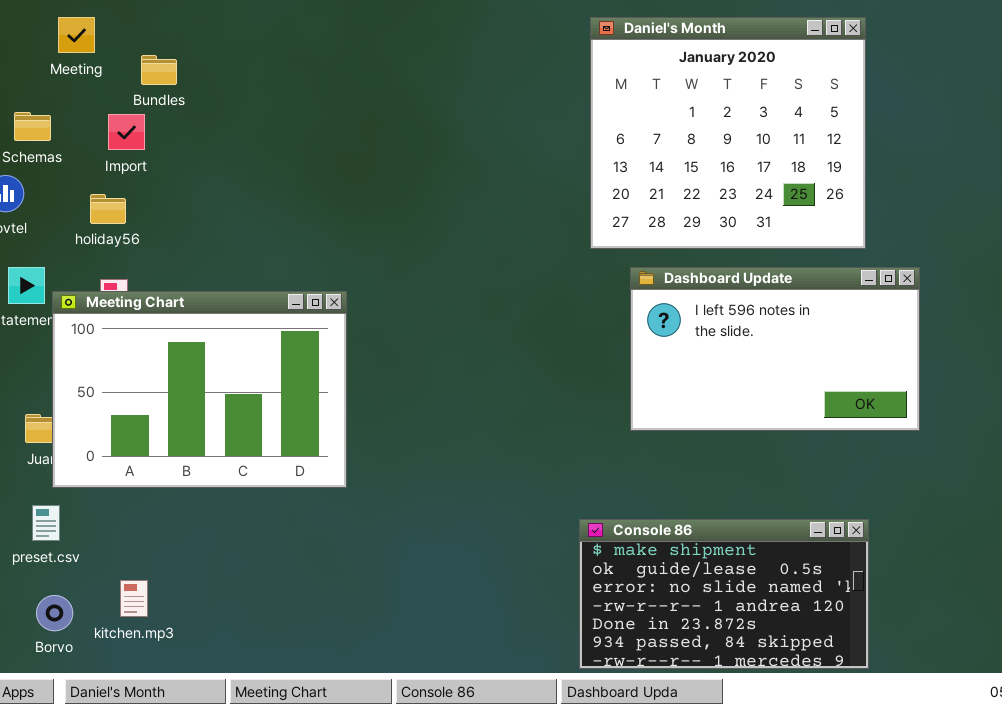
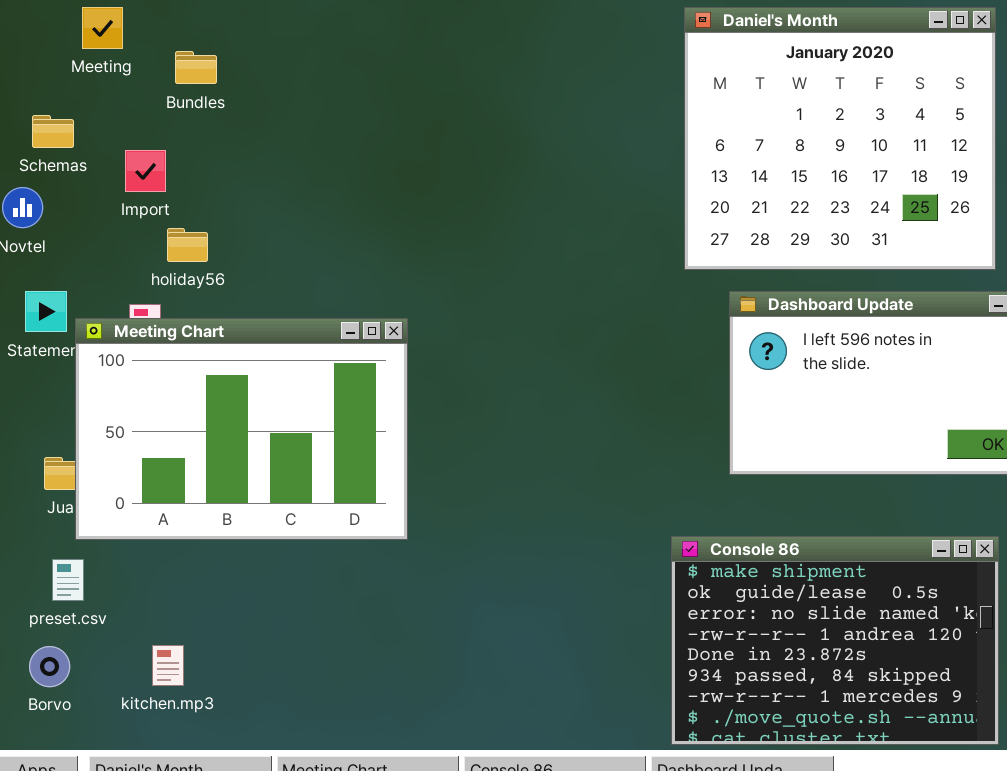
Import: [108,114,145,150] -> [125,150,166,192], moved
holiday56: [90,194,126,224] -> [167,228,208,262], moved
Console 86: [579,519,869,669] -> [671,536,999,745], resized
Borvo: [36,595,73,631] -> [29,646,70,687], moved

